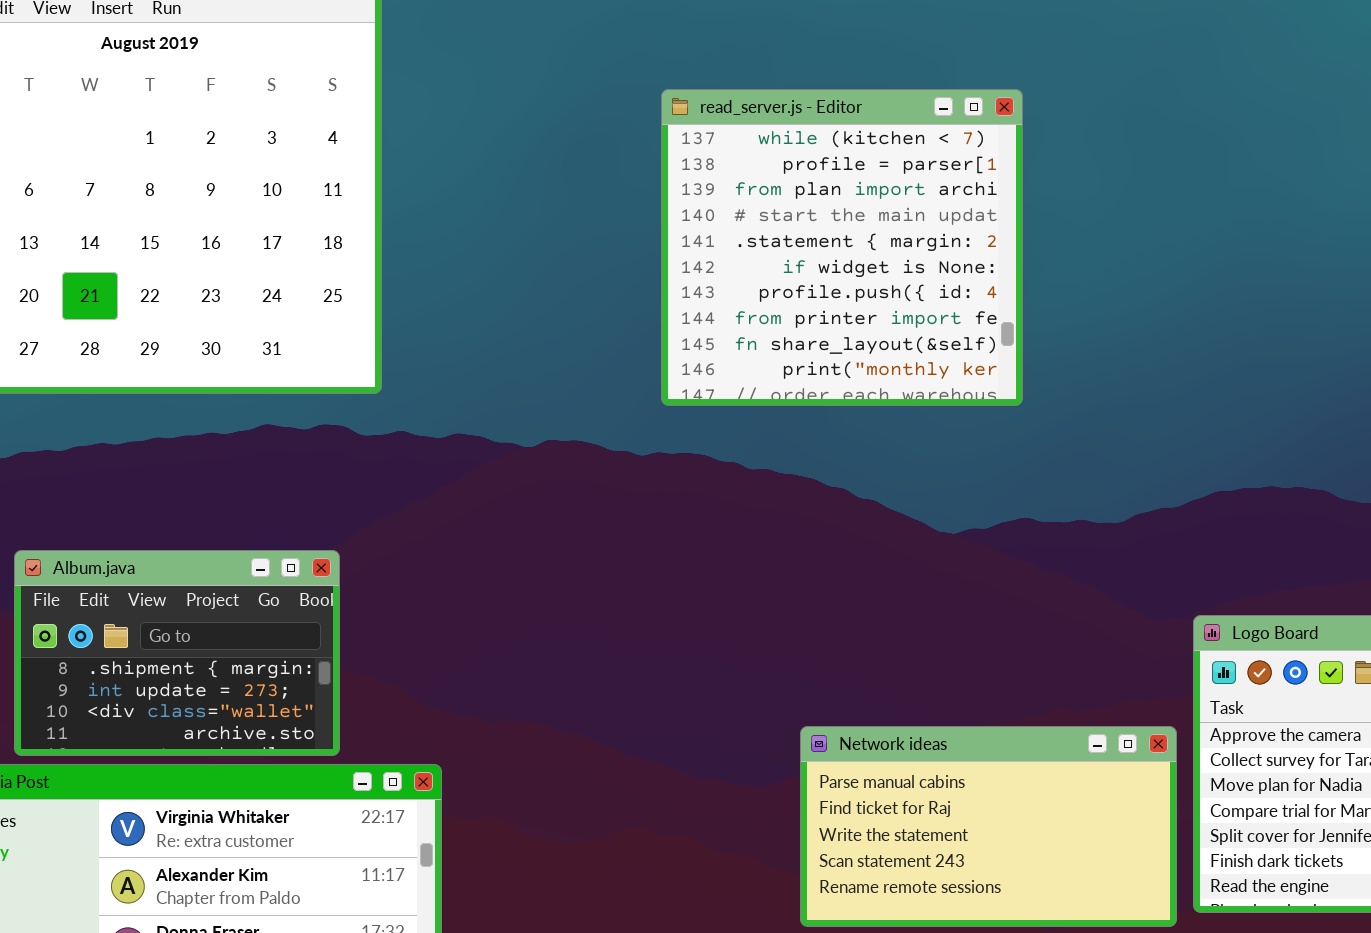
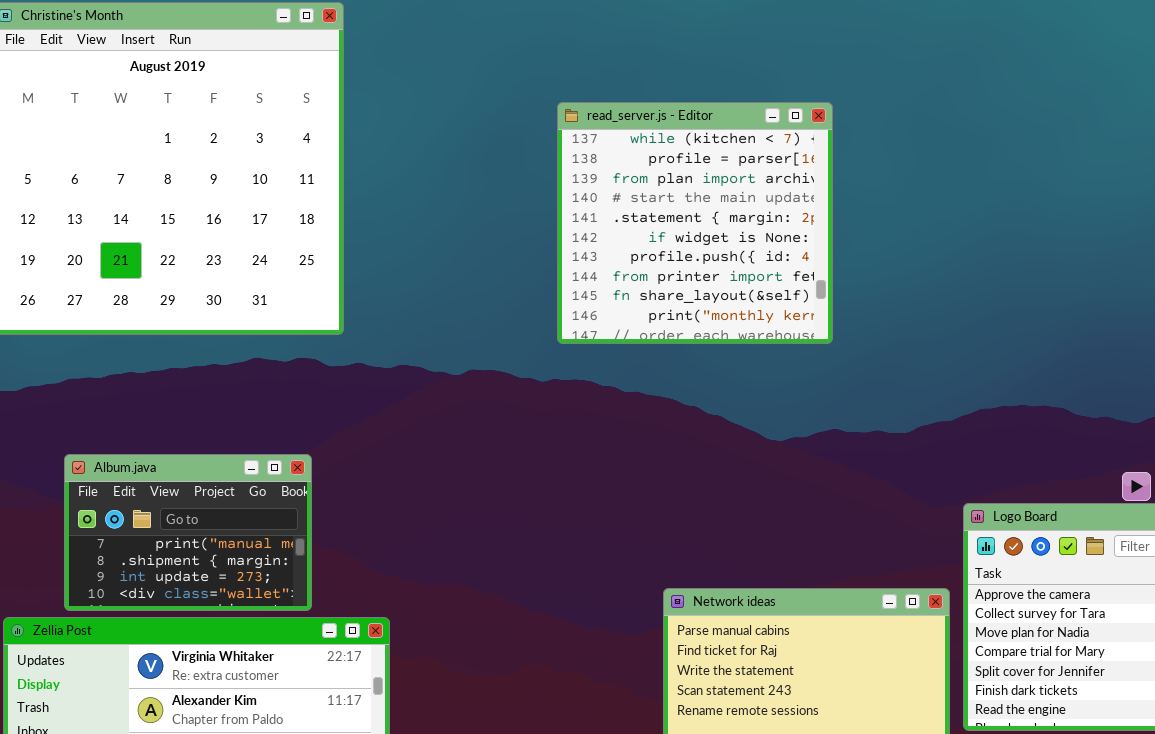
Album.java: [14,550,340,756] -> [64,454,312,611], scrolled up 1 row

